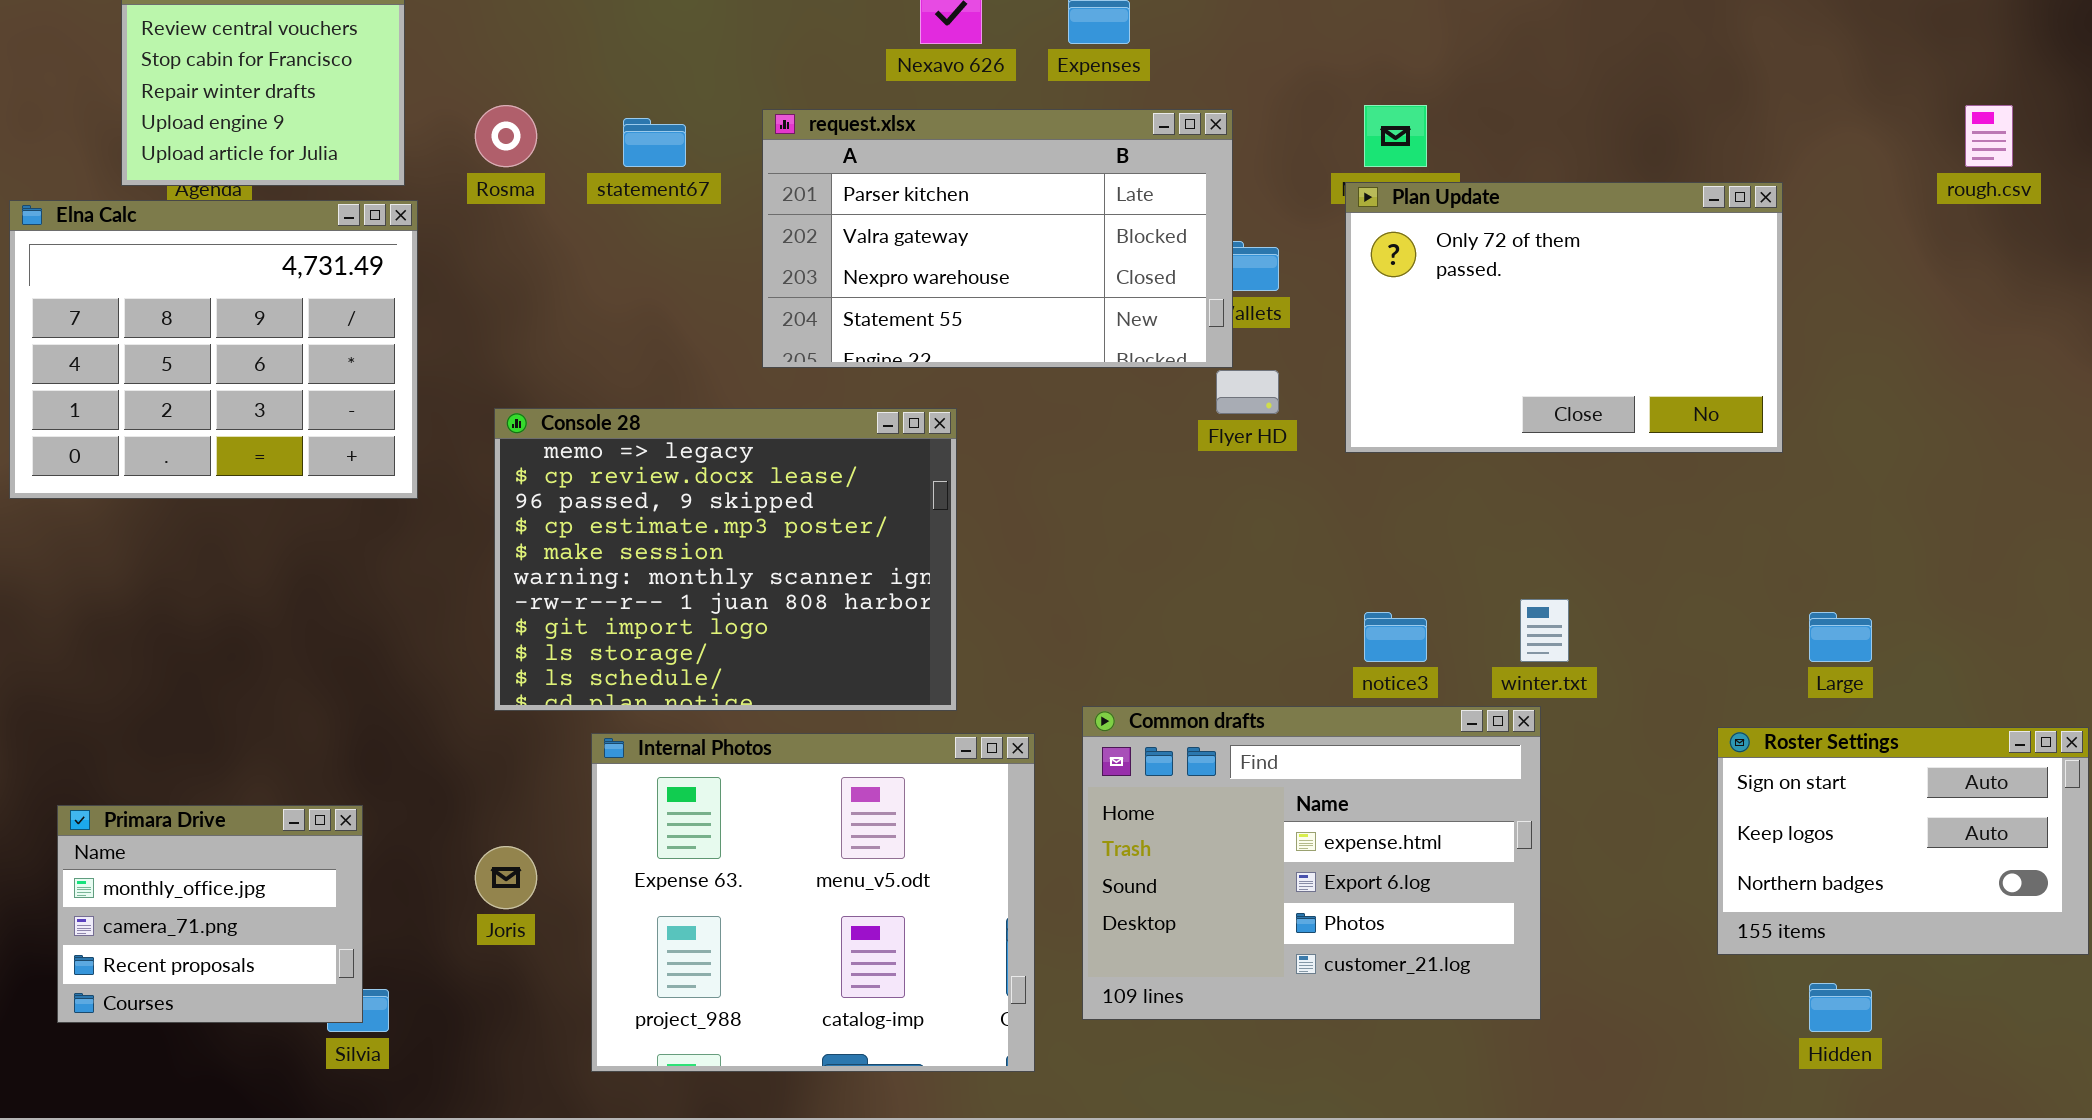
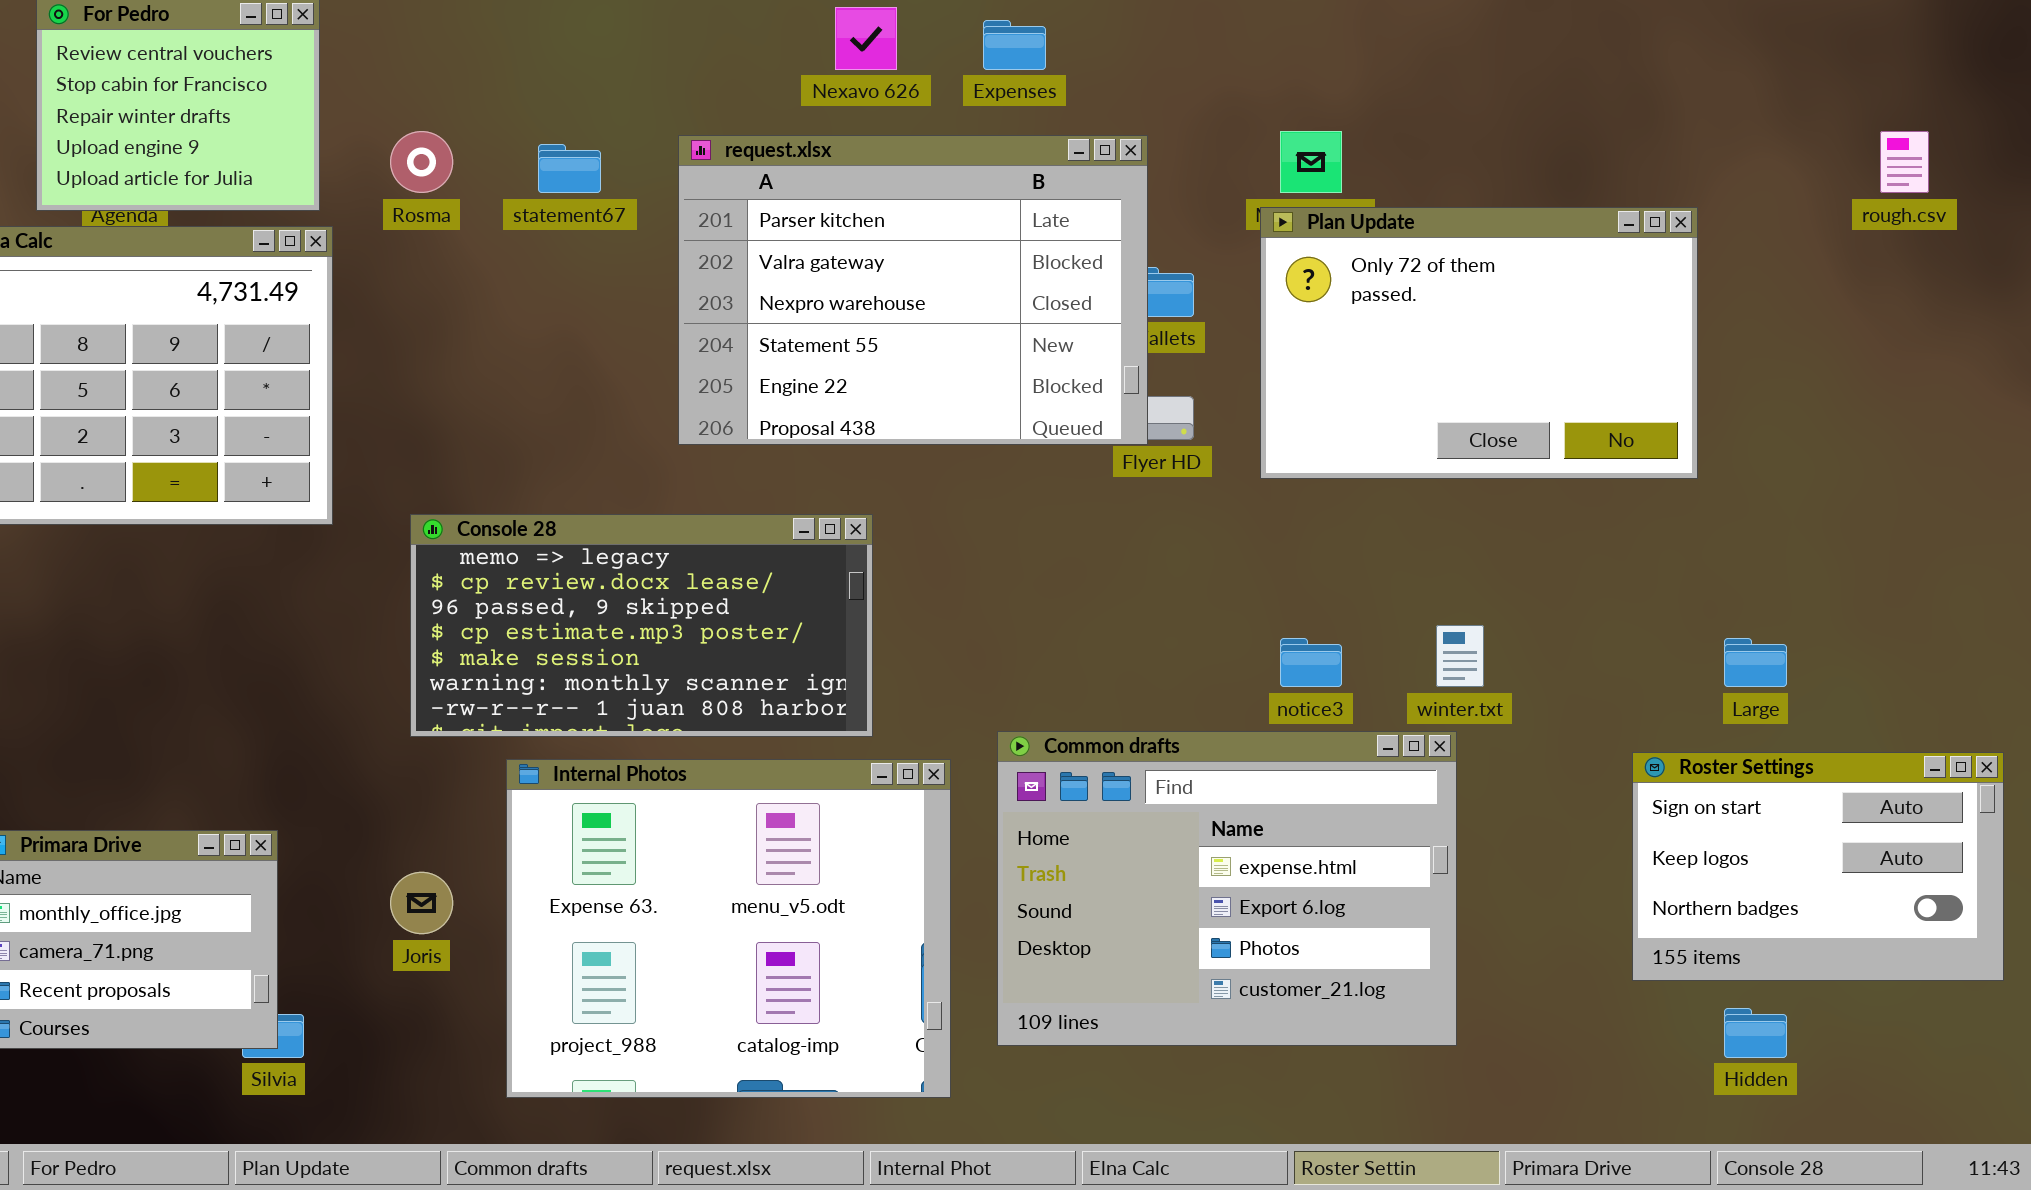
request.xlsx: [762,109,1233,368] -> [678,135,1148,445], resized
Console 28: [494,408,957,711] -> [410,514,873,737], resized

